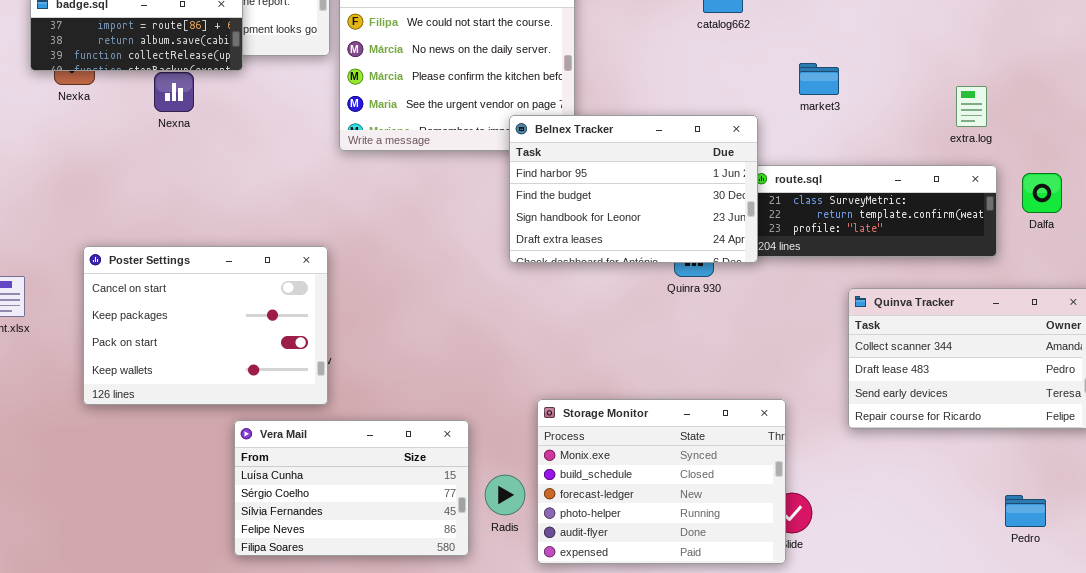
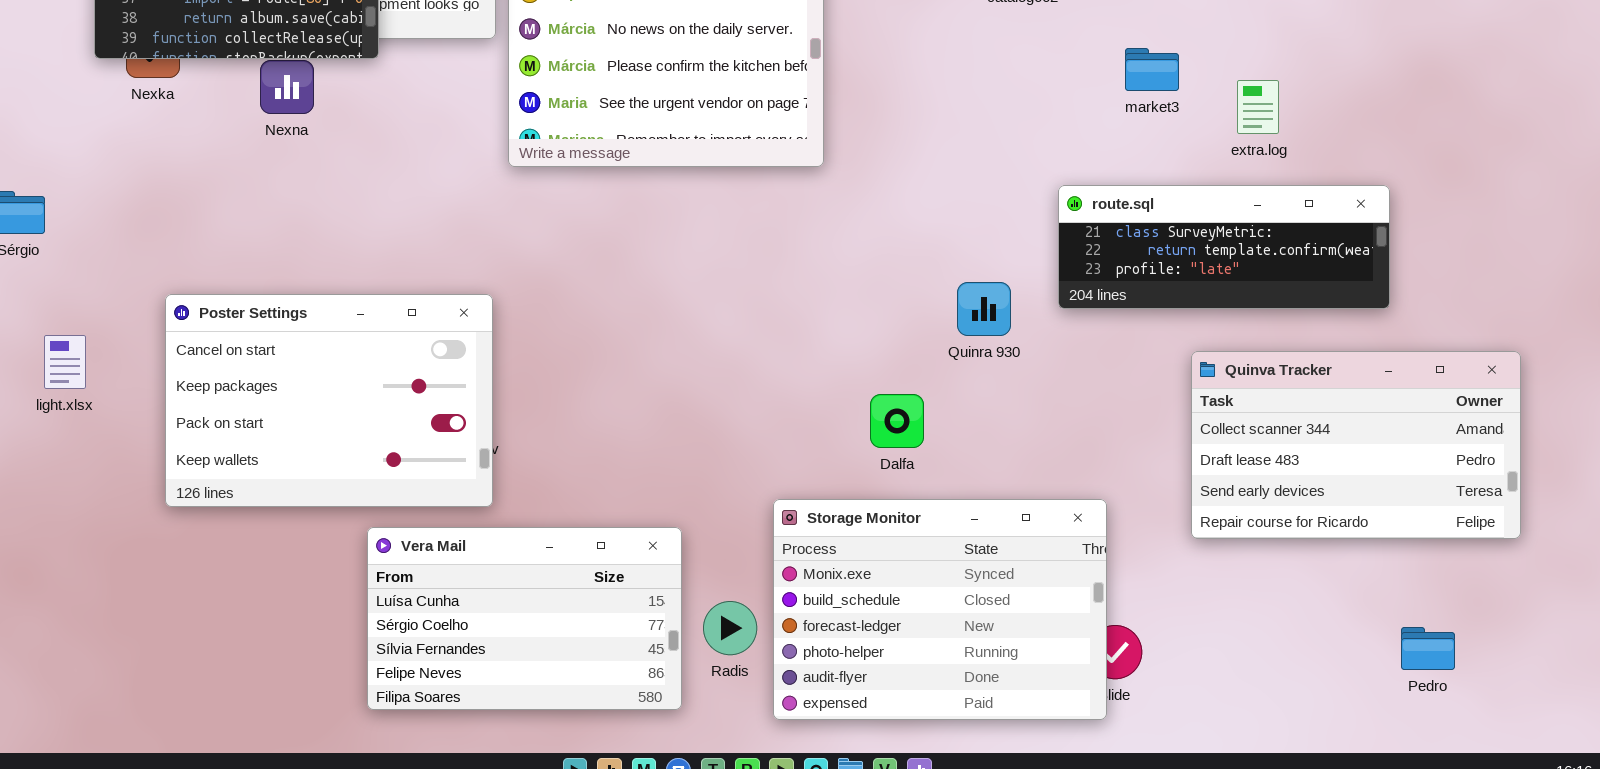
extra.log: [956,86,987,127] -> [1237,80,1279,134], moved
Belnex Tracker: [509,115,758,263] -> none, closed
Dalfa: [1022,173,1062,213] -> [870,394,924,448], moved

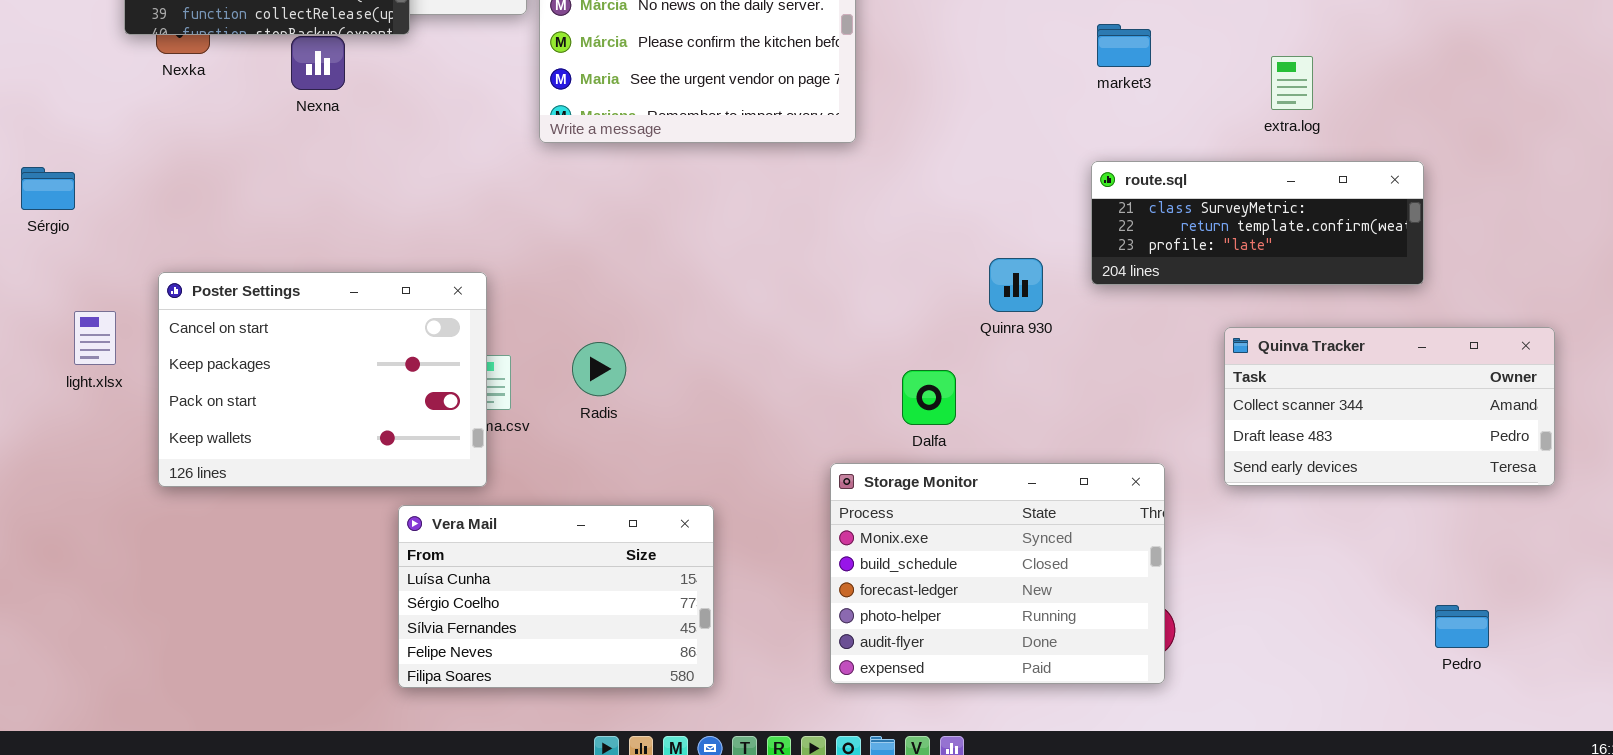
market3: [1125,48,1179,91] -> [1097,24,1151,67], moved
Poster Settings: [165,294,493,507] -> [158,272,487,487], moved
Quinva Tracker: [1191,351,1521,539] -> [1224,327,1555,486], resized
Storage Monitor: [773,499,1107,720] -> [830,463,1165,684], moved
Radis: [703,601,757,655] -> [572,342,626,396], moved

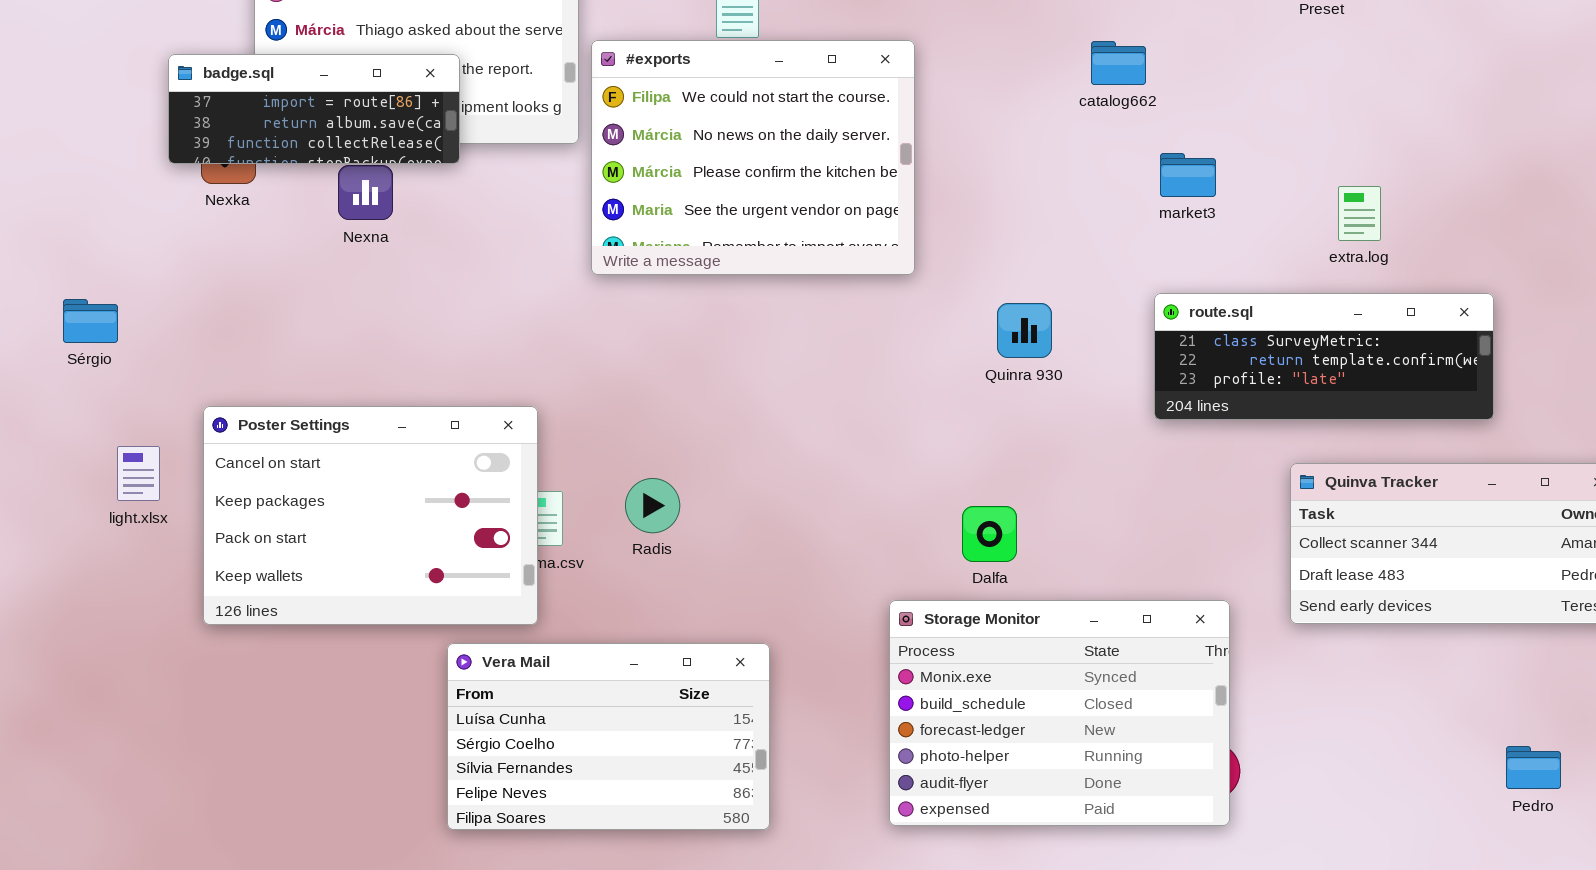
Quinra 930: [989,258,1043,312] -> [997,303,1052,358], moved

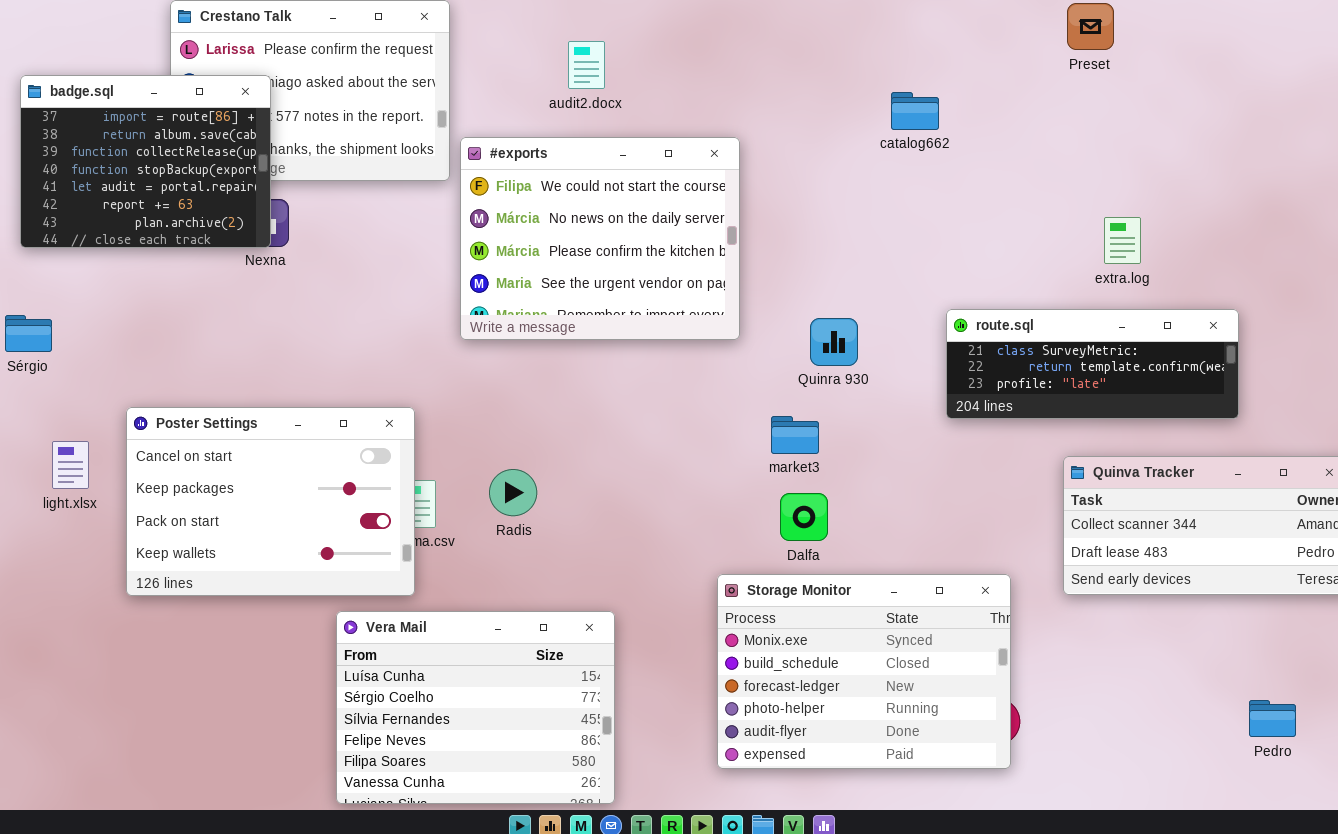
#exports: [591,40,915,275] -> [460,137,740,340], moved
badge.sql: [168,54,460,164] -> [20,75,271,248], moved, resized
market3: [1160,153,1216,197] -> [771,416,819,454], moved
Vera Mail: [447,643,770,830] -> [336,611,615,804], resized

